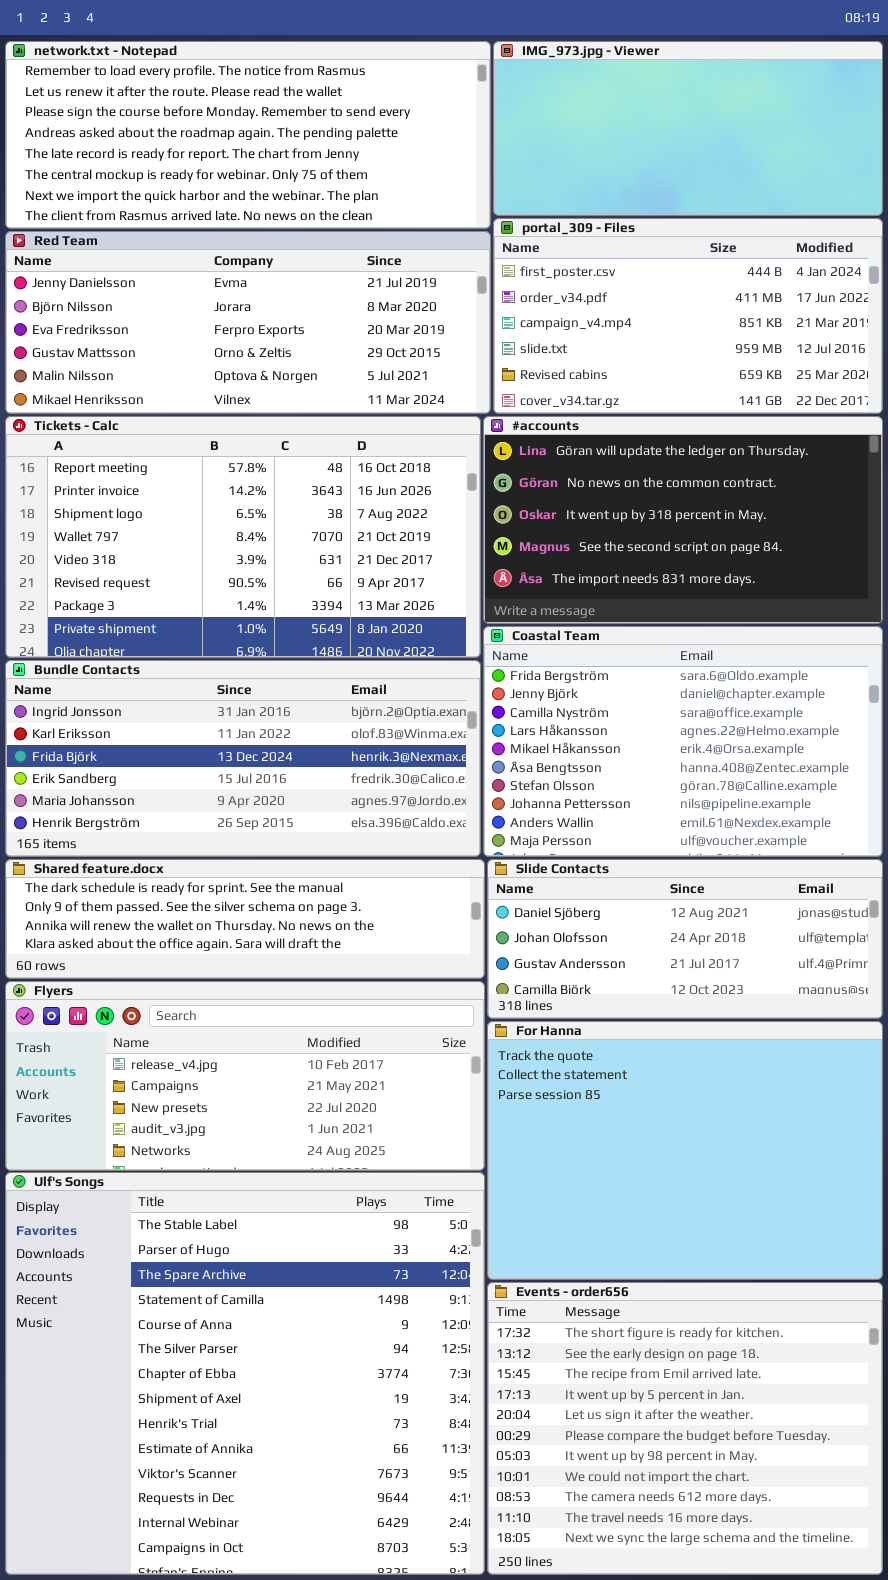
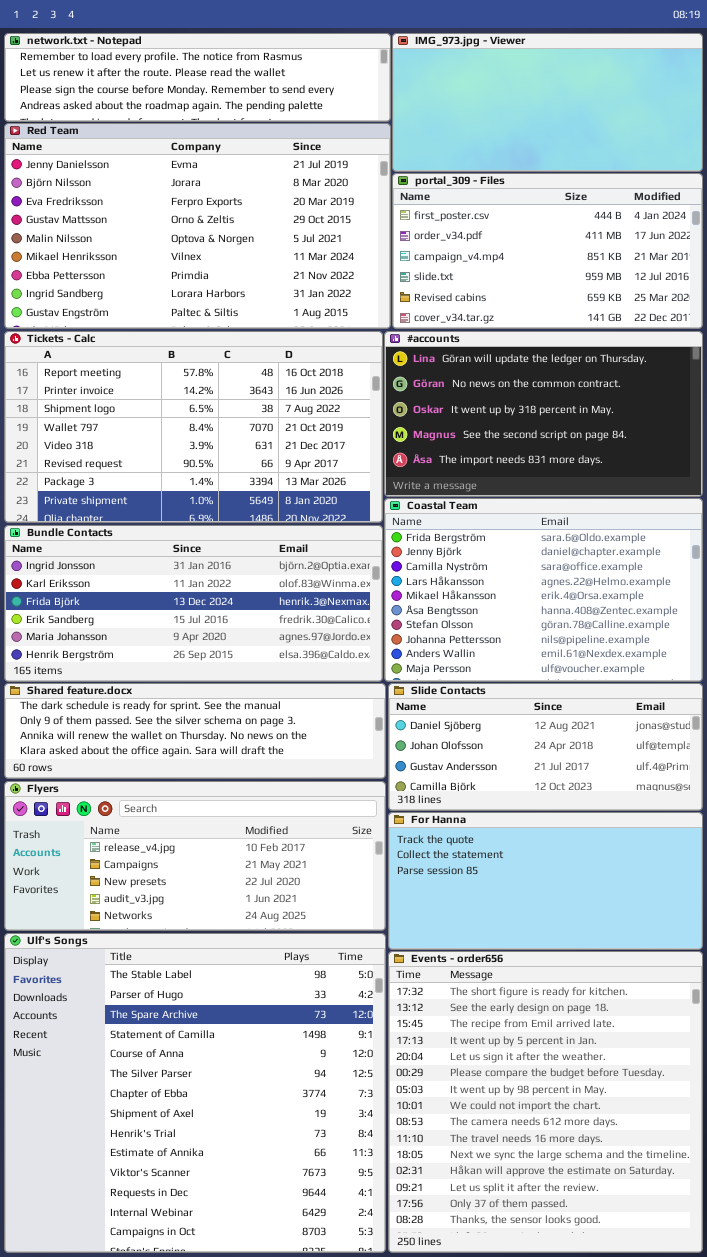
network.txt - Notepad: [5,41,491,229] -> [4,33,391,122], resized
Red Team: [5,231,491,414] -> [4,123,391,329], resized
For Hanna: [487,1021,883,1280] -> [388,812,703,950], resized
Events - order656: [487,1282,883,1575] -> [388,951,703,1253], resized

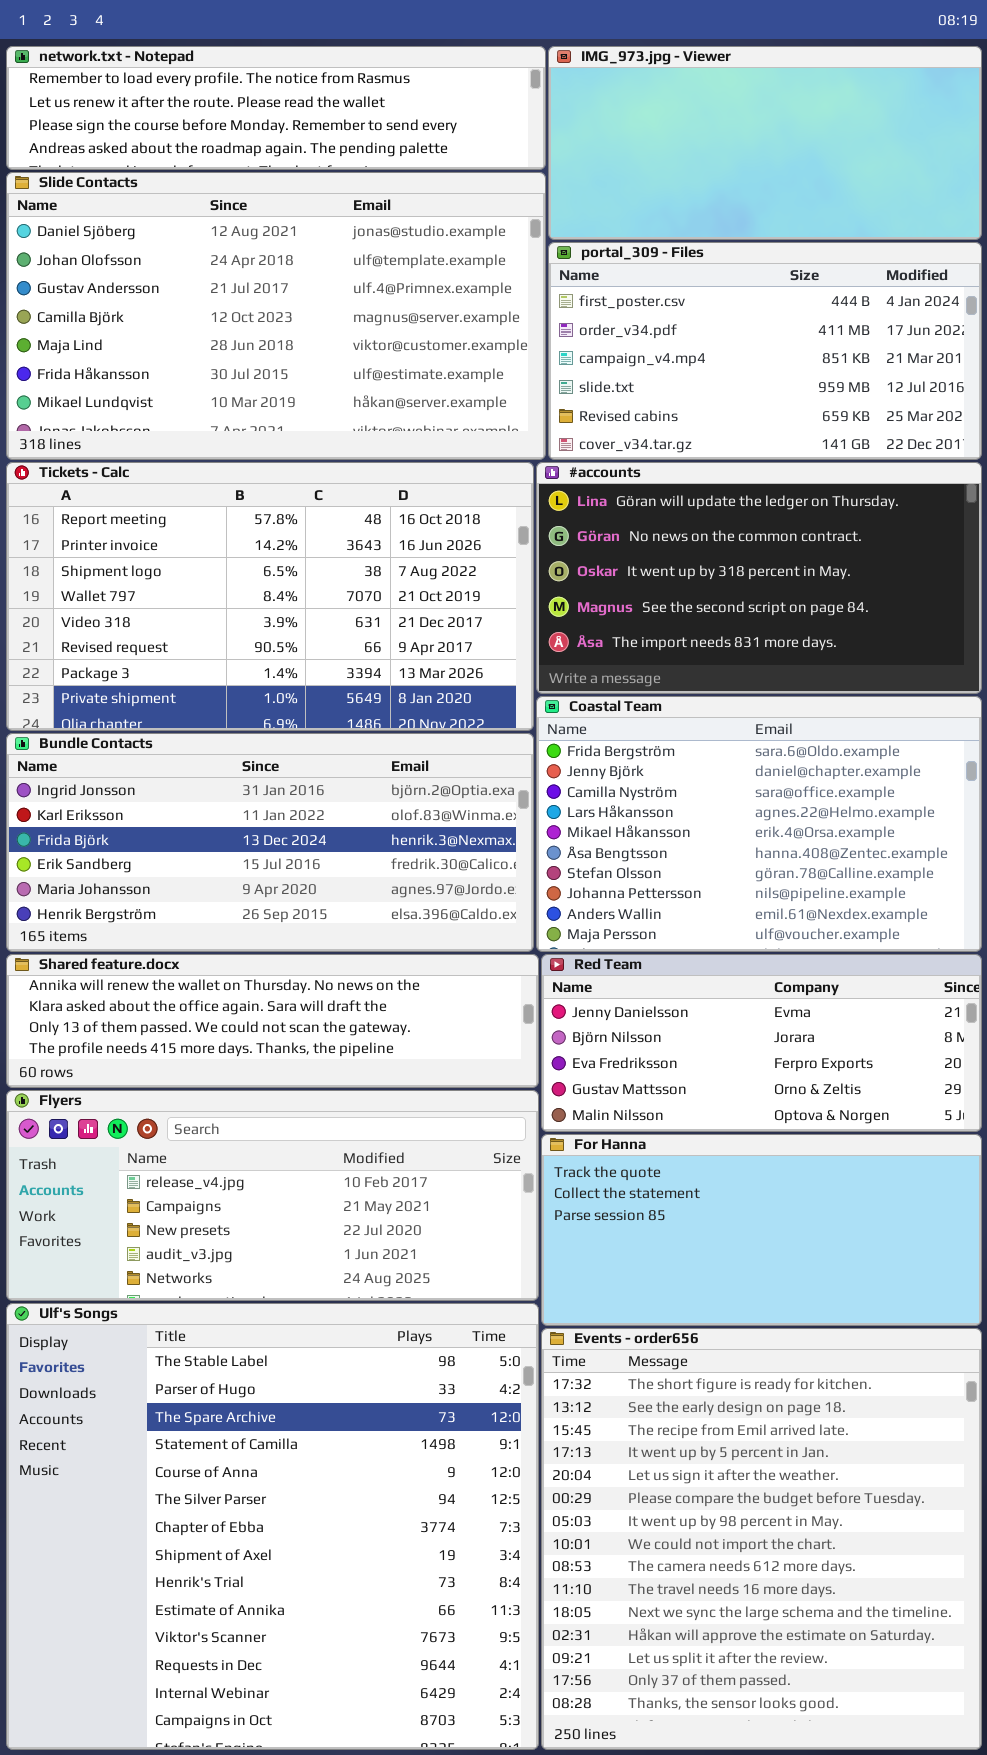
Red Team: [4,123,391,329] -> [541,954,982,1132], moved, resized
Shared feature.docx: [4,683,386,779] -> [6,954,539,1088], scrolled down 2 rows
Slide Contacts: [388,683,703,811] -> [6,172,546,460], moved, resized

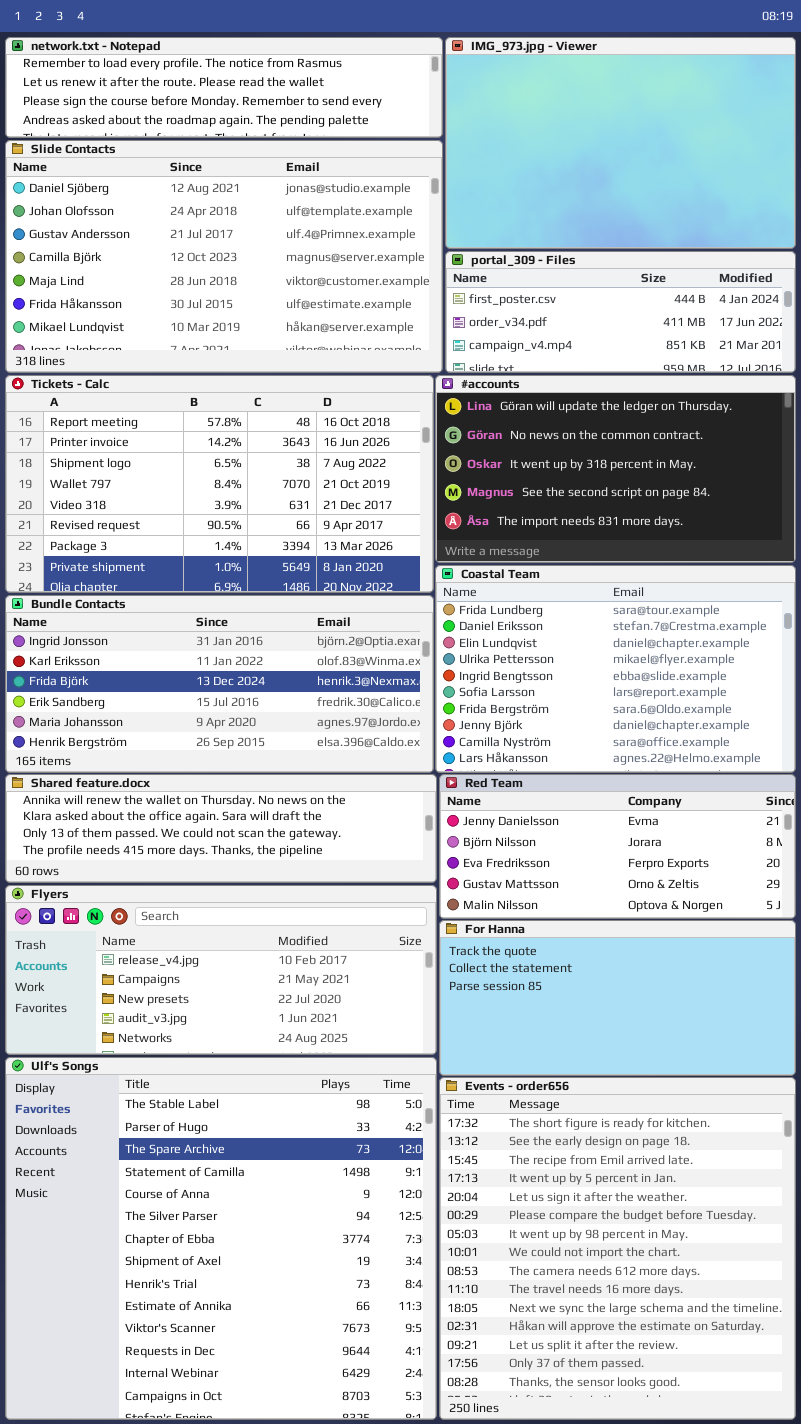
IMG_973.jpg - Viewer: [548,46,982,240] -> [445,37,796,249], resized
portal_309 - Files: [548,242,982,460] -> [445,251,796,373], resized
Coastal Team: [536,696,982,952] -> [435,565,796,773], scrolled up 6 rows

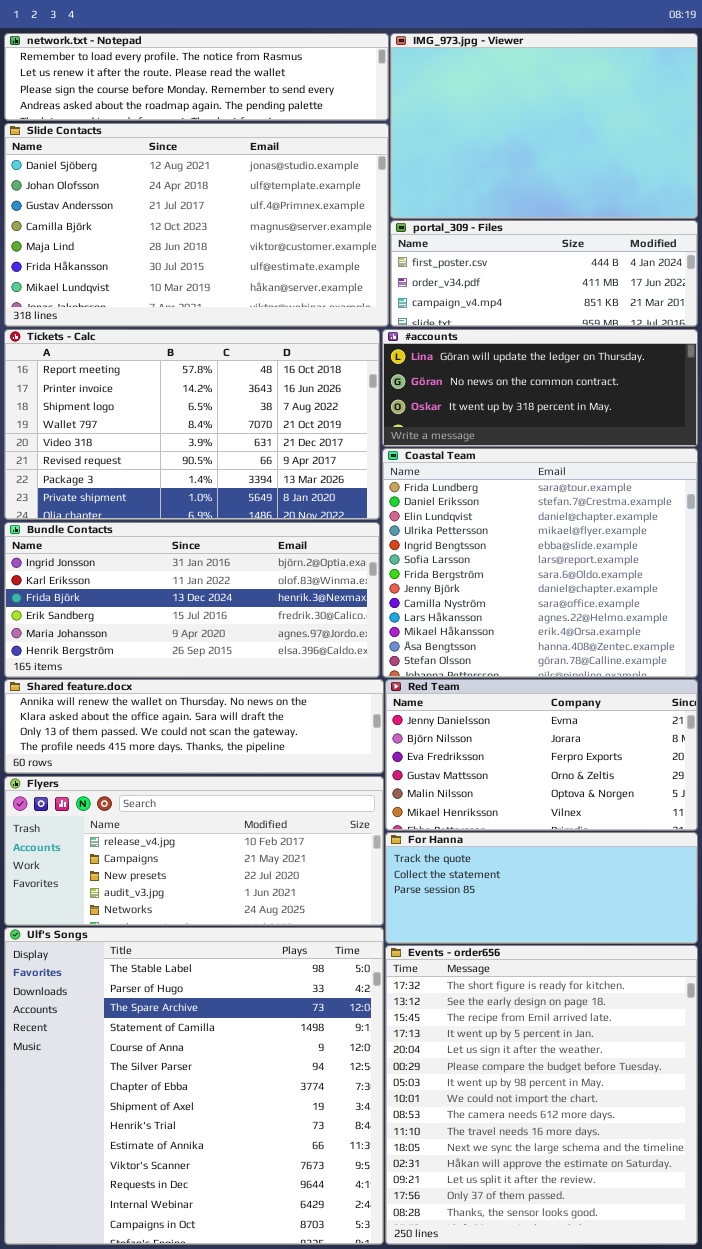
#accounts: [435,375,796,563] -> [382,329,698,447], resized
Coastal Team: [435,565,796,773] -> [382,448,698,678], resized
Red Team: [439,774,796,919] -> [385,679,698,831], resized
For Hanna: [439,920,796,1076] -> [385,832,698,944], resized

